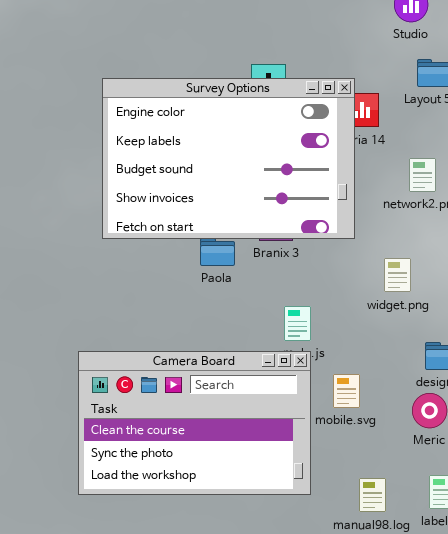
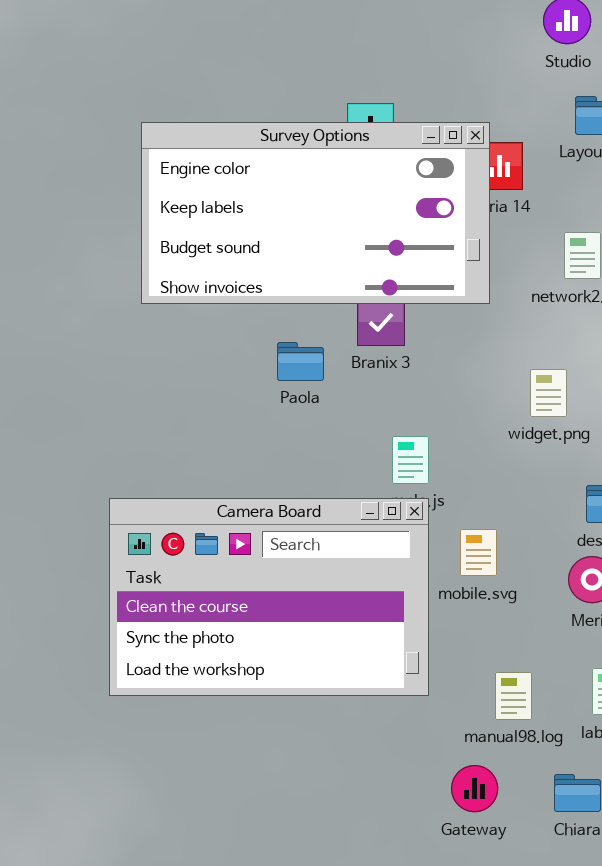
Survey Options: [102,78,355,239] -> [141,122,490,304], resized

